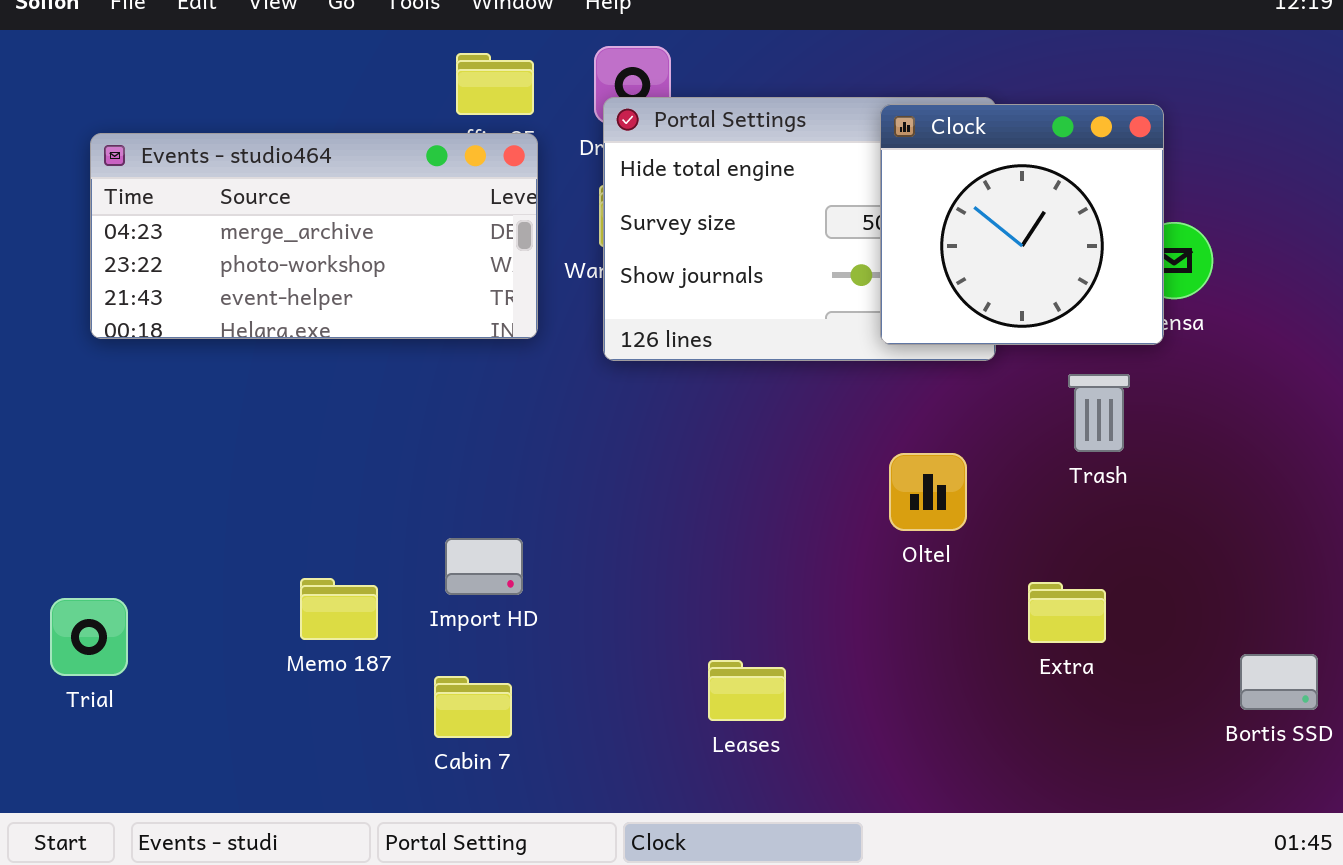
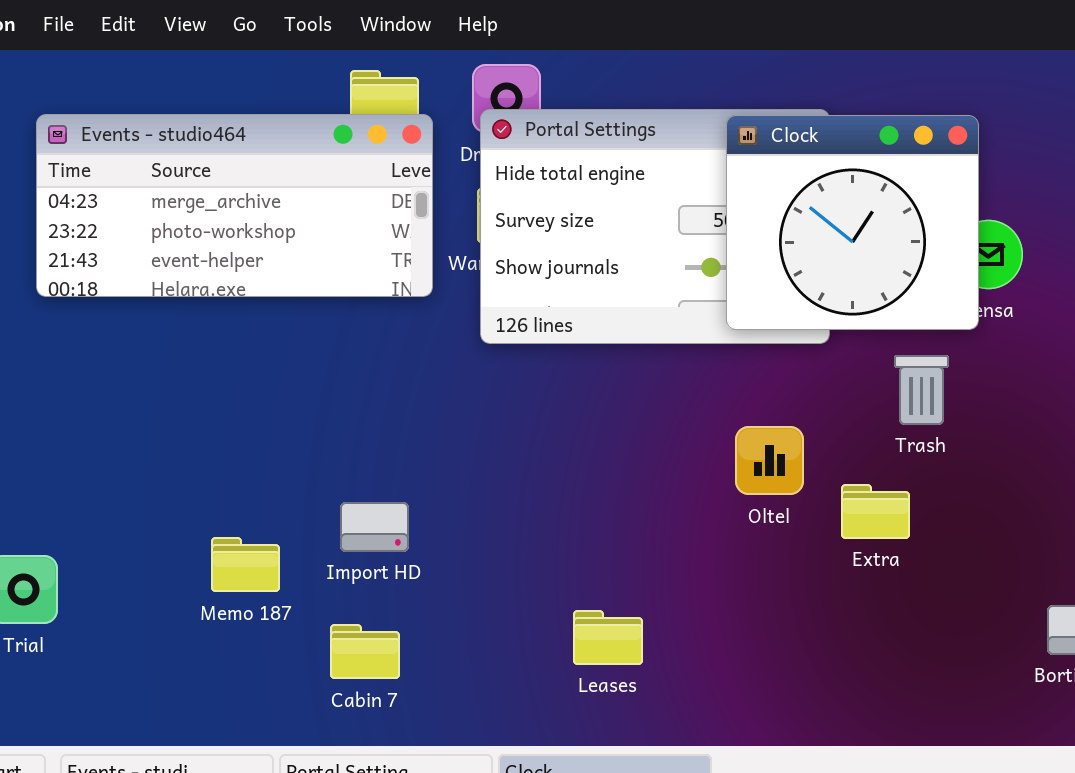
Events - studio464: [90,133,538,339] -> [36,114,433,297], moved
Extra: [1028,582,1106,643] -> [841,484,910,539], moved

